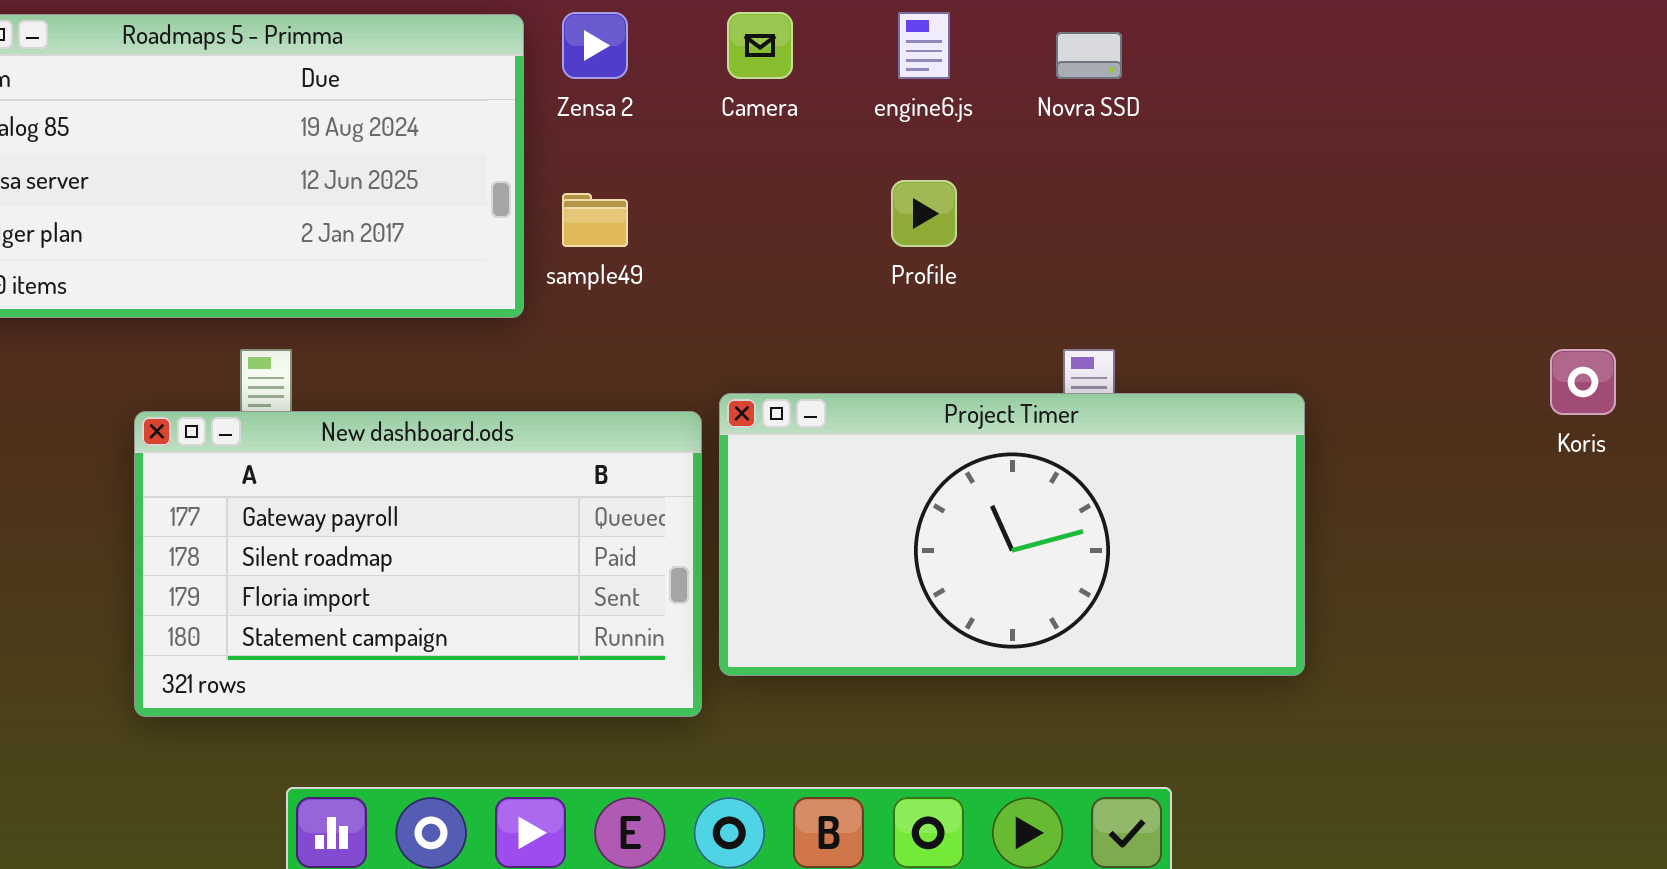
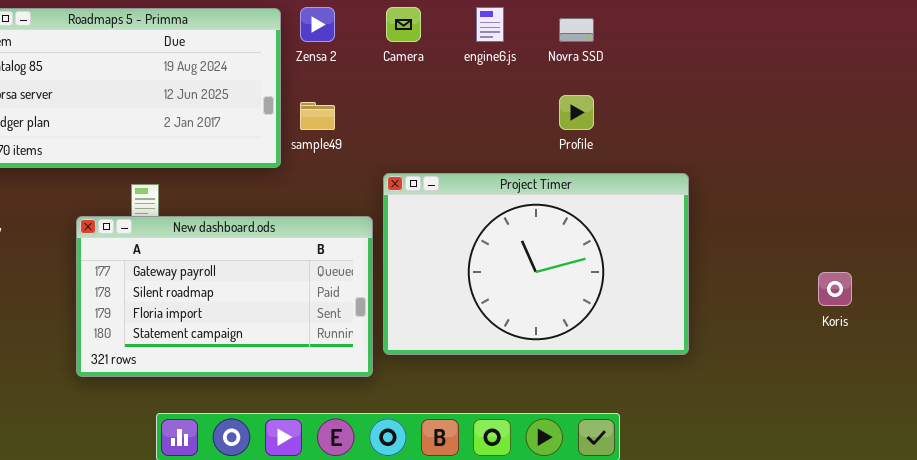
Profile: [891,180,957,247] -> [559,95,594,130], moved
Koris: [1550,349,1616,415] -> [818,272,852,306], moved
Project Timer: [719,393,1305,676] -> [383,173,689,355], resized

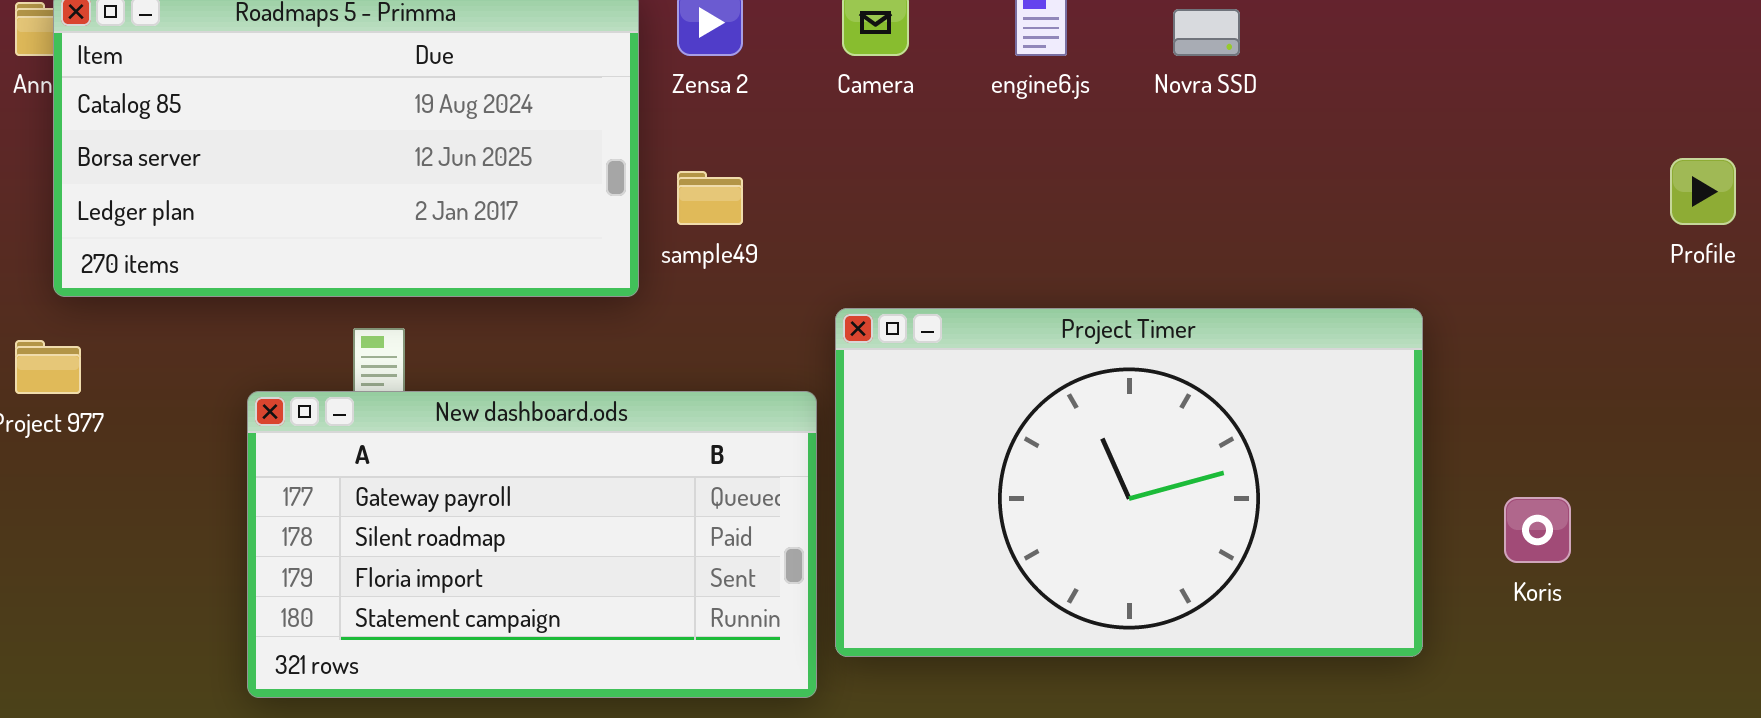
Profile: [559,95,594,130] -> [1670,158,1736,225], moved
Koris: [818,272,852,306] -> [1504,497,1571,563], moved

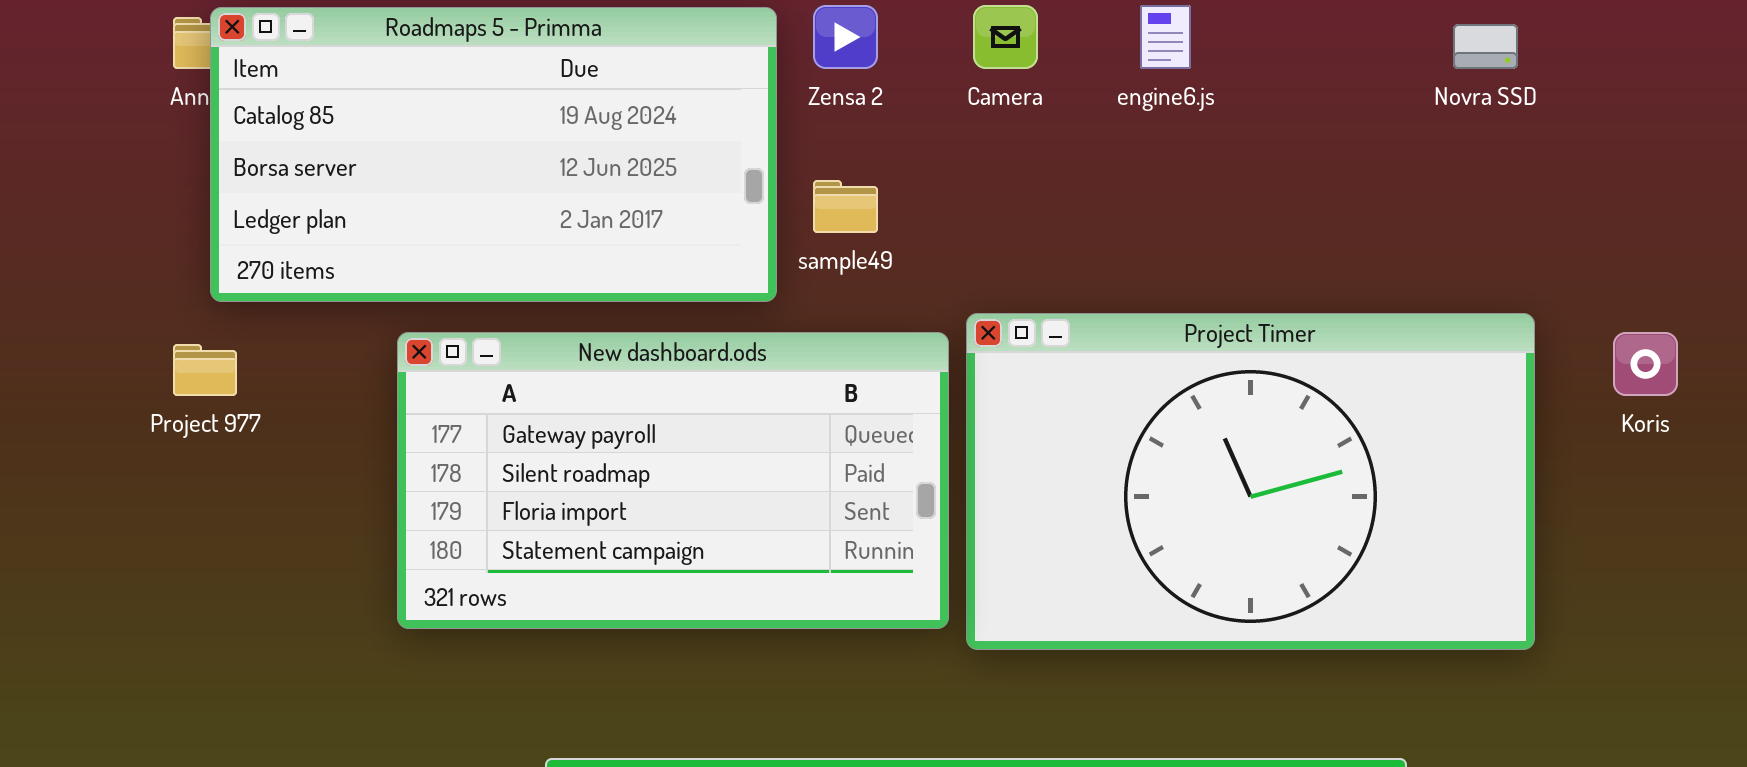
Novra SSD: [1173,9,1240,56] -> [1453,24,1518,69], moved
New dashboard.ods: [247,391,817,698] -> [397,332,949,629], moved
Koris: [1504,497,1571,563] -> [1613,332,1678,396], moved

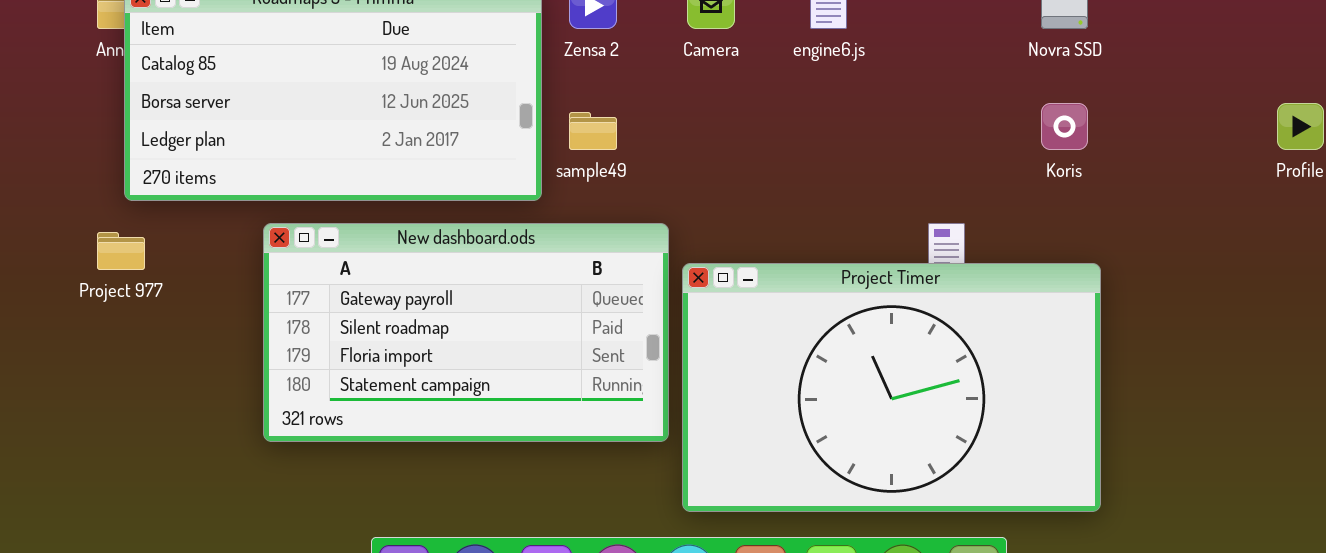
Project Timer: [966,313,1535,650] -> [682,263,1101,512], moved
Koris: [1613,332,1678,396] -> [1041,103,1088,150], moved

